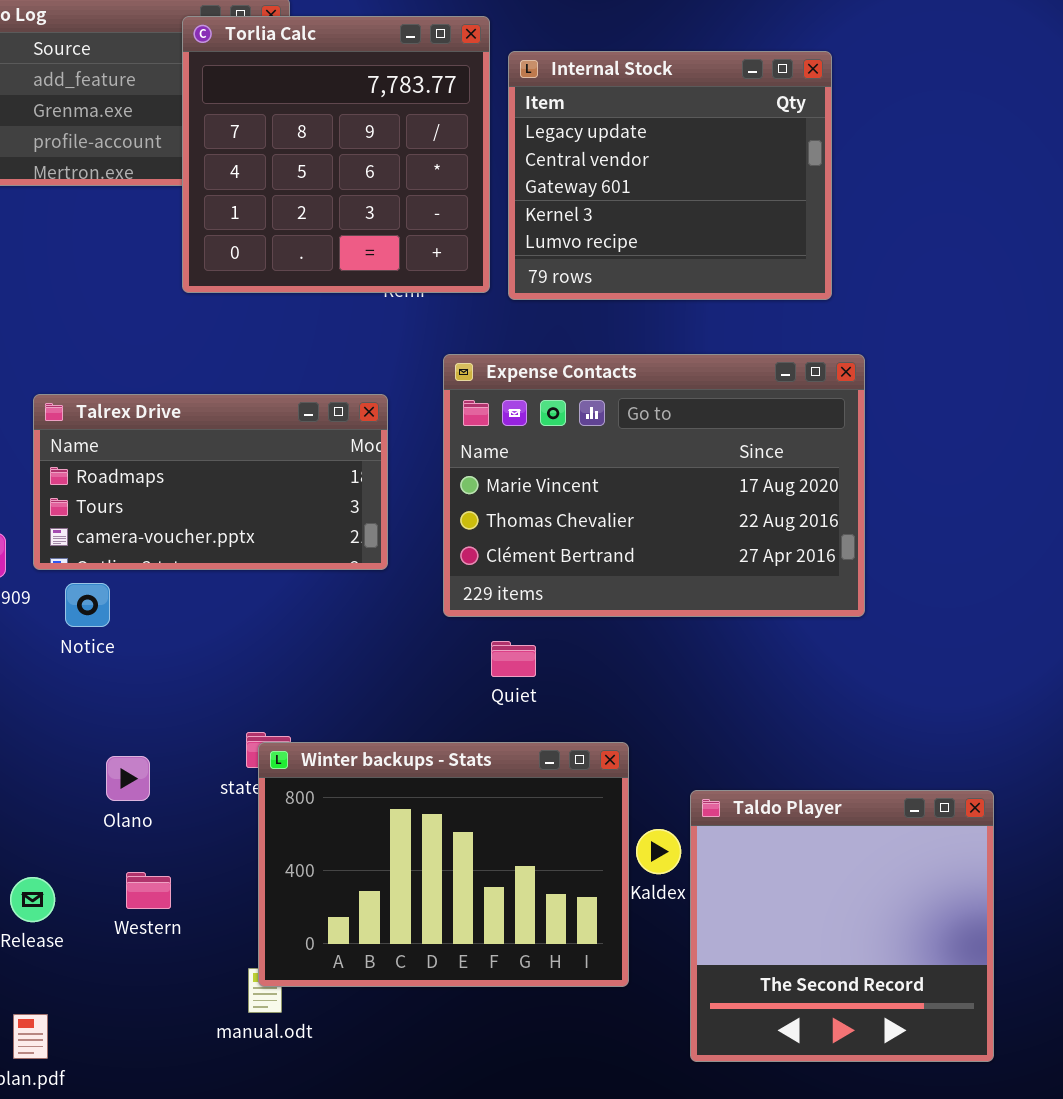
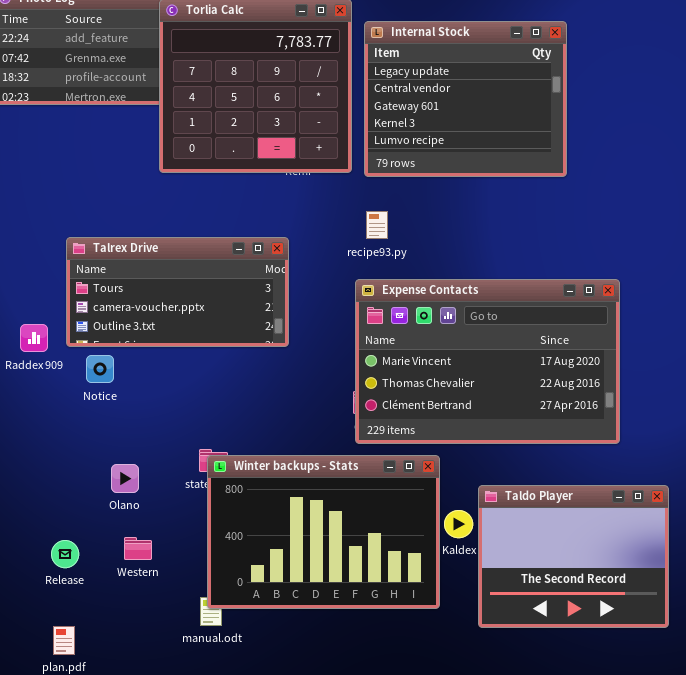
Expense Contacts: [443,354,865,617] -> [355,279,620,444], moved
Talrex Drive: [33,394,388,570] -> [66,237,289,347], scrolled down 1 row
Taldo Player: [690,790,994,1062] -> [478,485,669,628], resized

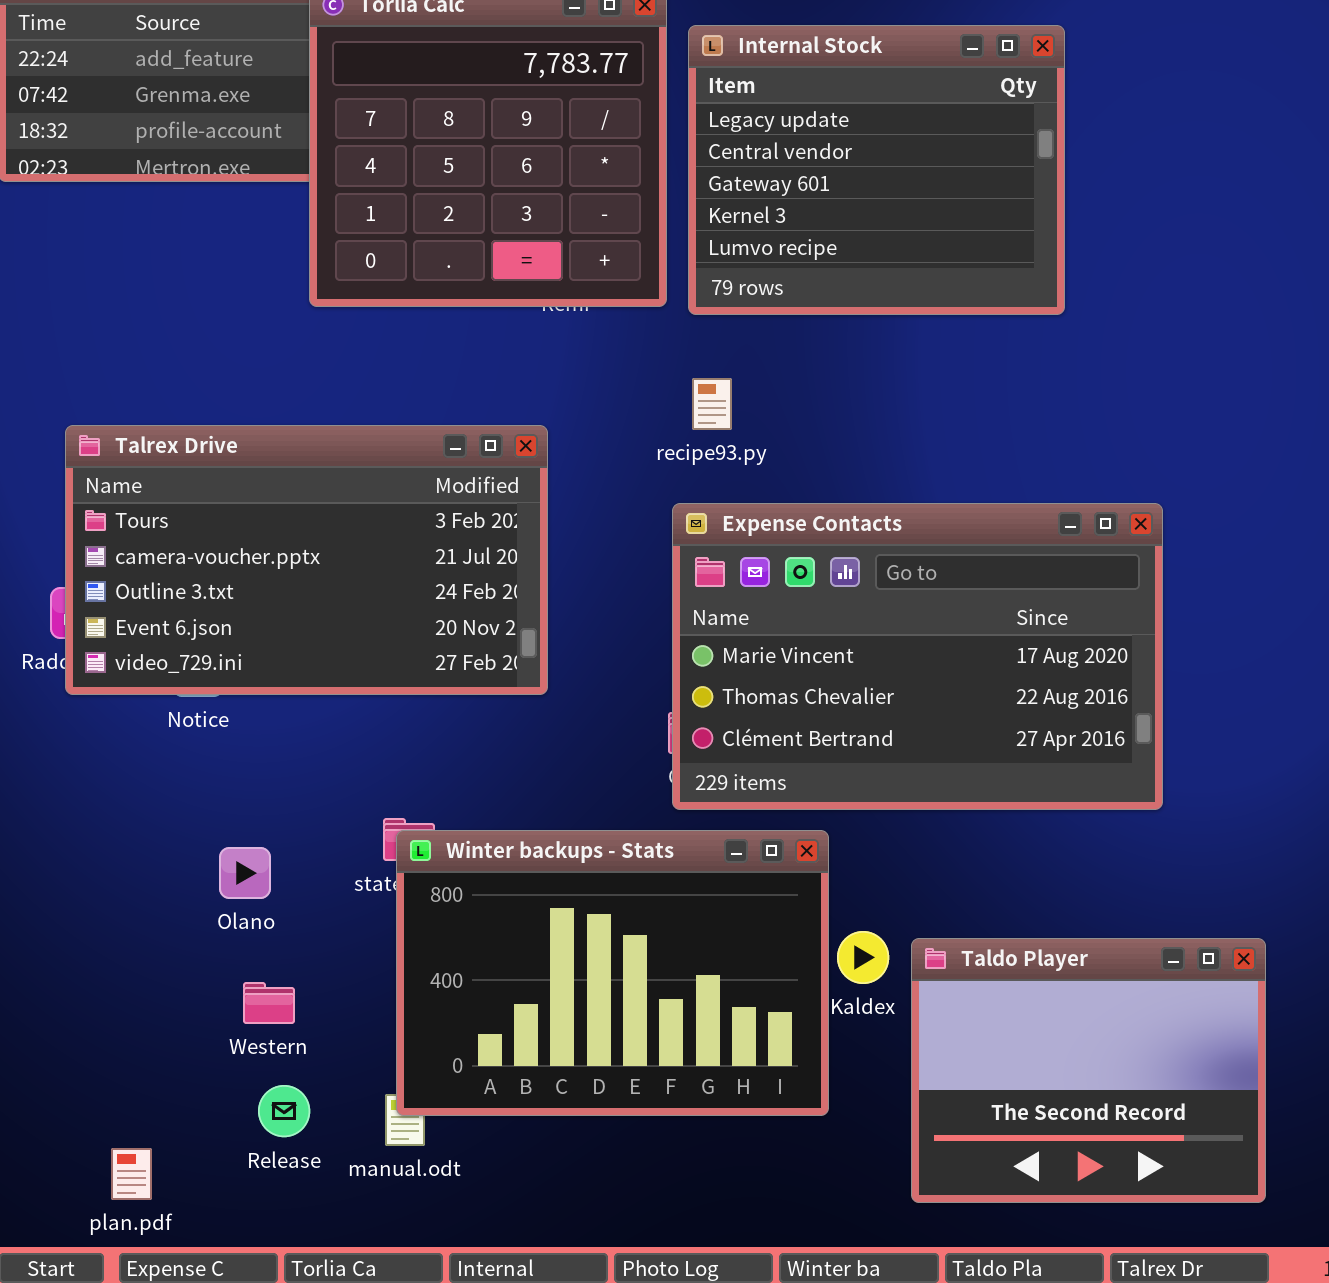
Talrex Drive: [66,237,289,347] -> [65,425,548,695], resized
Taldo Player: [478,485,669,628] -> [911,938,1266,1203], moved
Release: [51,540,79,568] -> [258,1085,310,1137], moved

